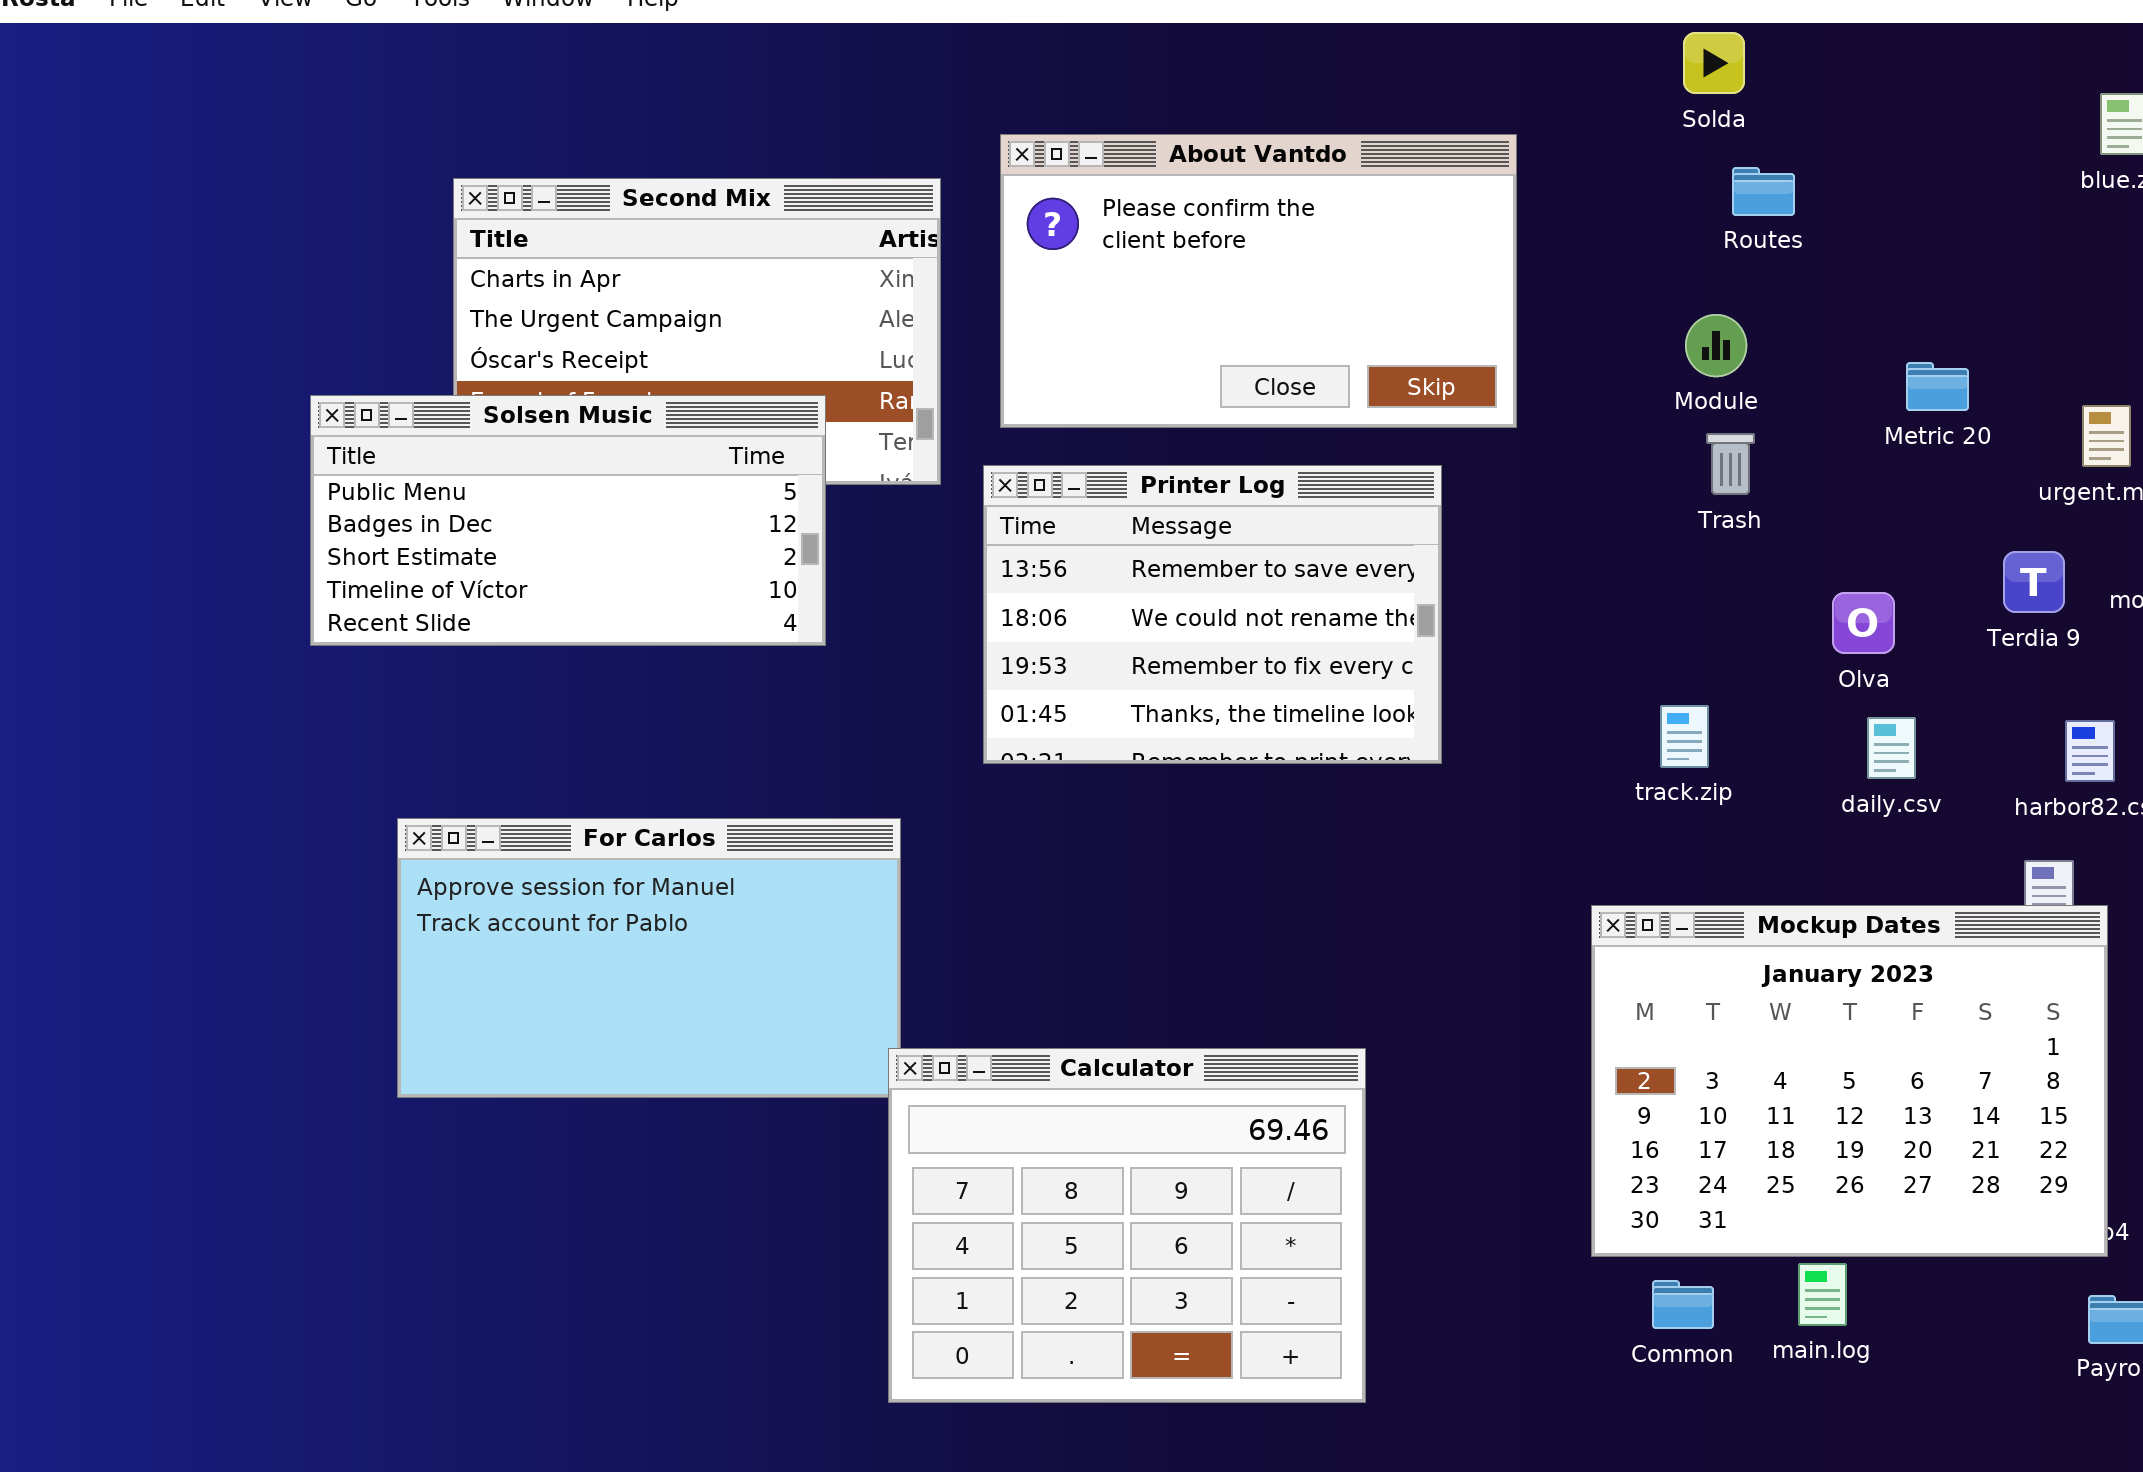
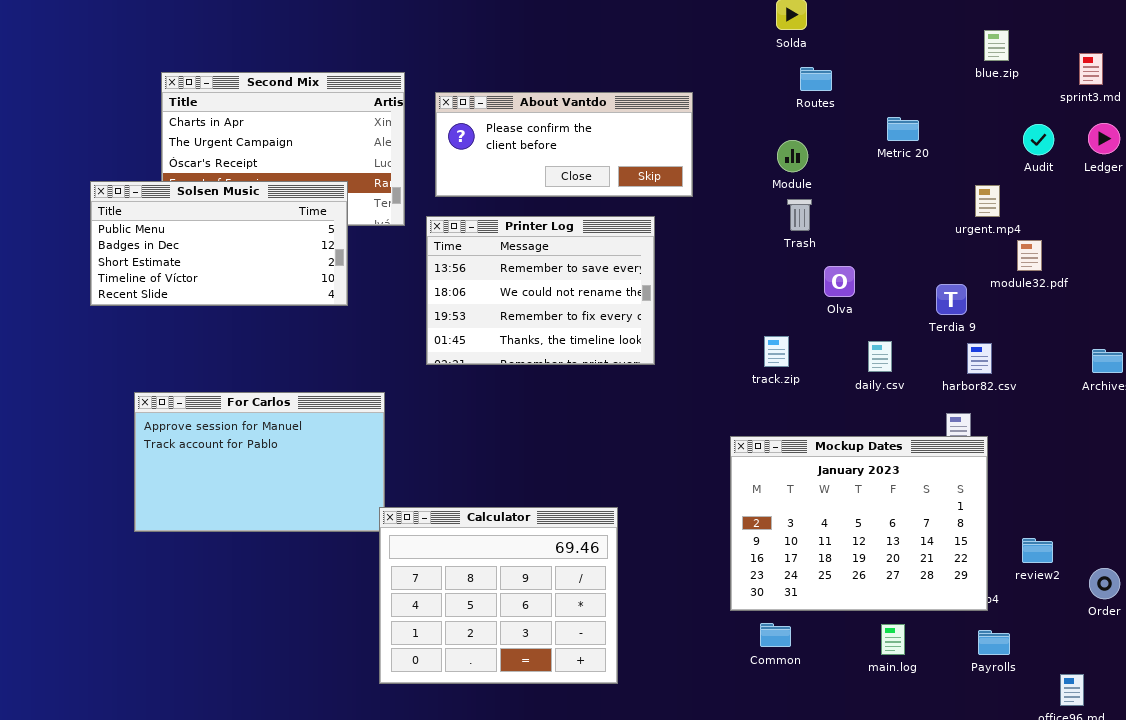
About Vantdo: [1000,134,1517,428] -> [435,92,693,197], resized
Metric 20: [1906,362,1969,411] -> [887,117,919,141], moved
Terdia 9: [2003,551,2065,613] -> [936,284,967,315], moved
Olva: [1832,592,1895,654] -> [824,266,855,297], moved
main.log: [1798,1263,1847,1326] -> [881,624,905,655], moved

